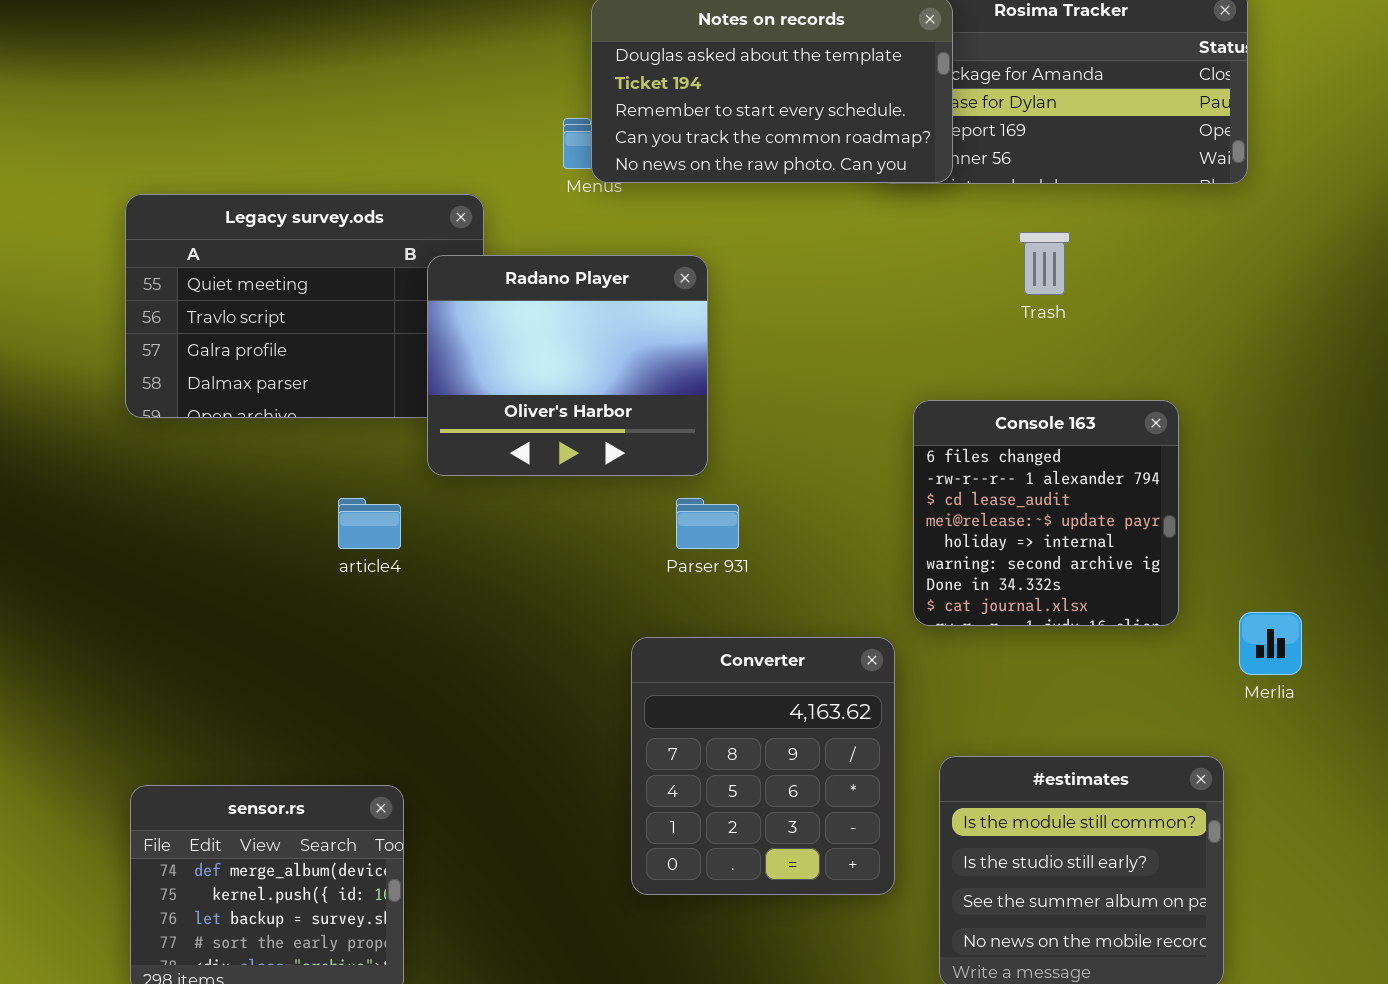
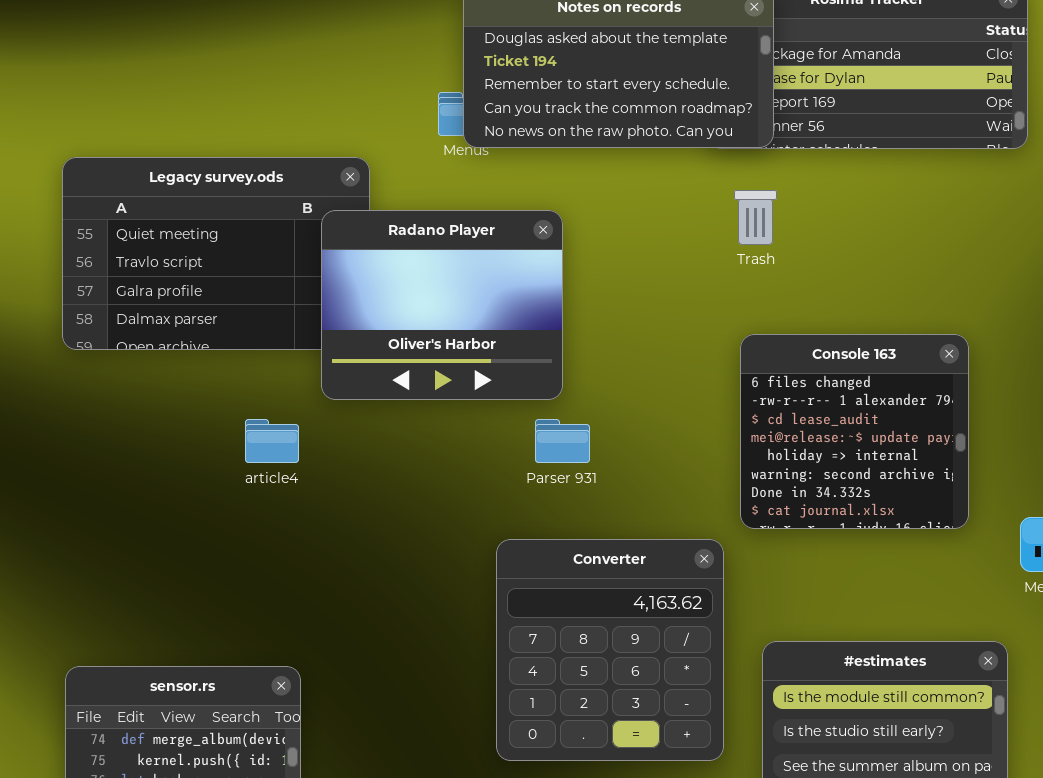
Trash: [1019,232,1070,295] -> [734,190,777,245], moved

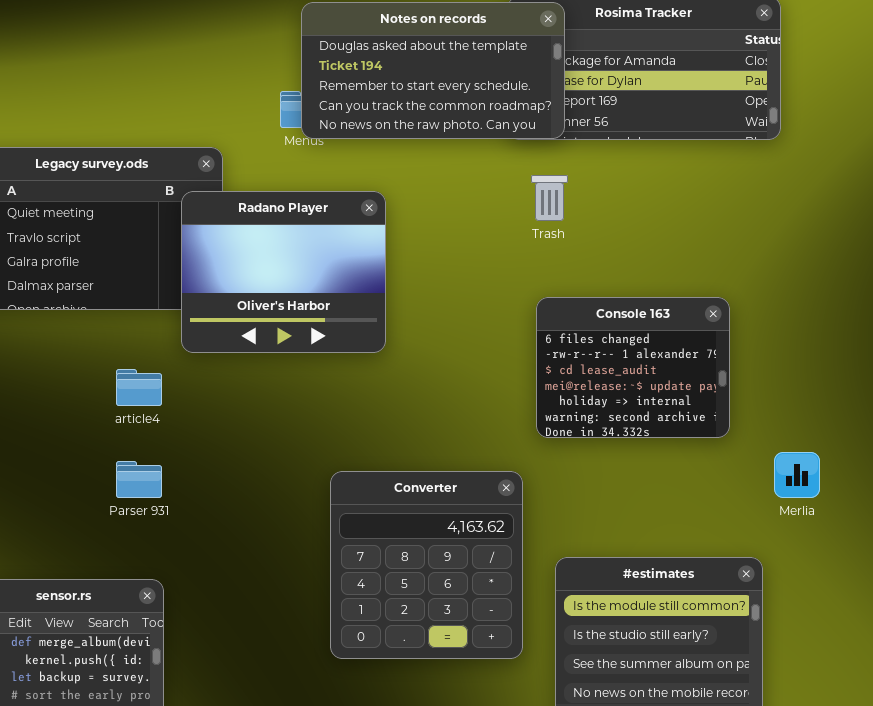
Console 163: [740,334,969,529] -> [536,297,730,438], resized
Parser 931: [535,419,590,463] -> [116,461,162,498], moved

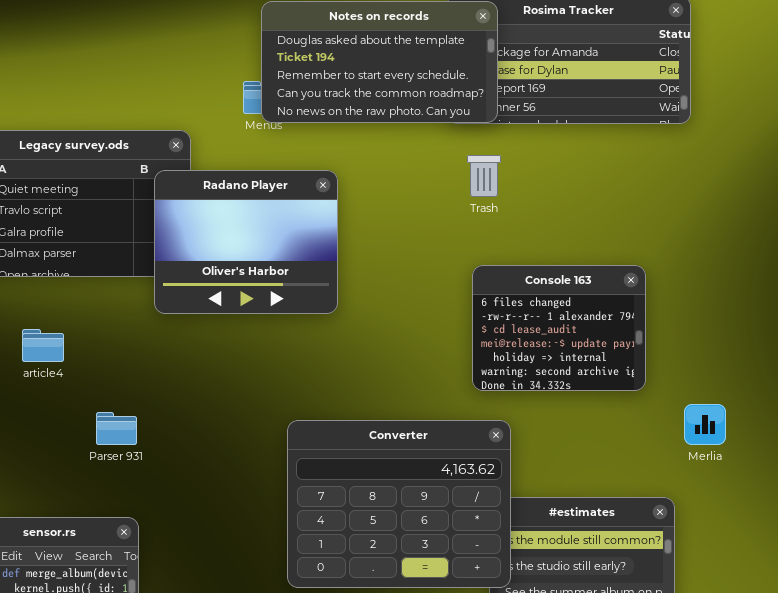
article4: [116,369,162,406] -> [22,329,64,362], moved
Converter: [330,471,523,659] -> [287,420,511,588], resized

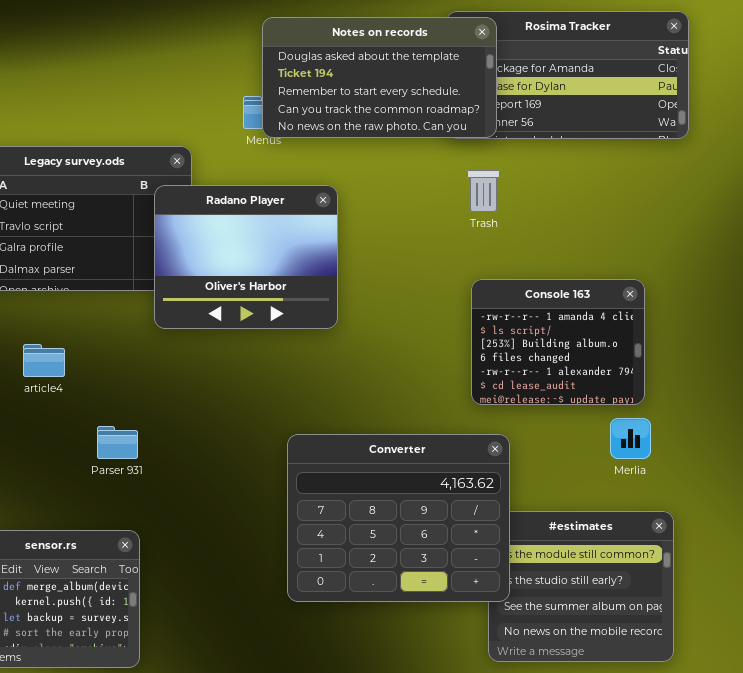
Console 163: [472,265,646,391] -> [471,279,645,405], scrolled up 3 rows
Merlia: [684,404,726,445] -> [610,418,651,459], moved

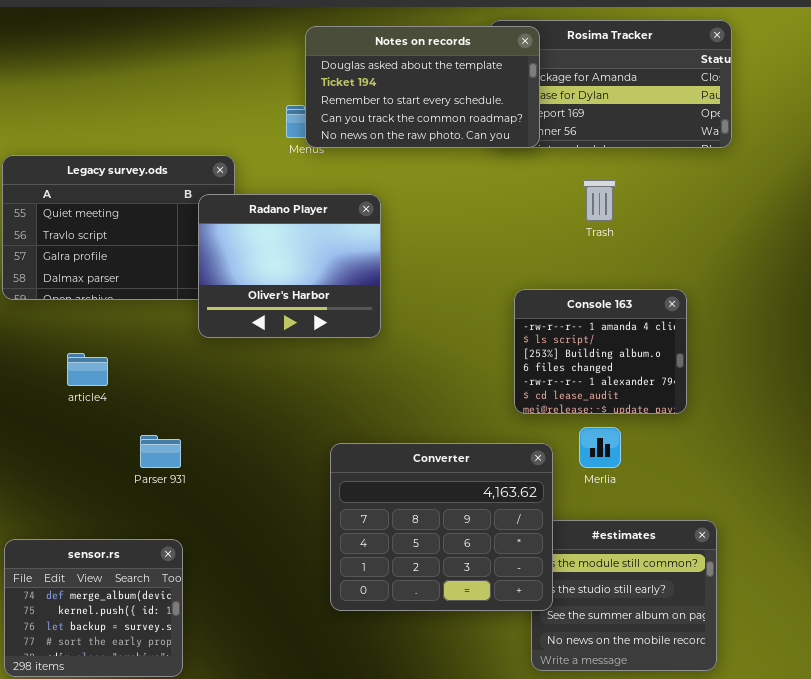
Trash: [467,170,500,212] -> [583,180,616,221], moved
Merlia: [610,418,651,459] -> [579,427,621,468], moved

